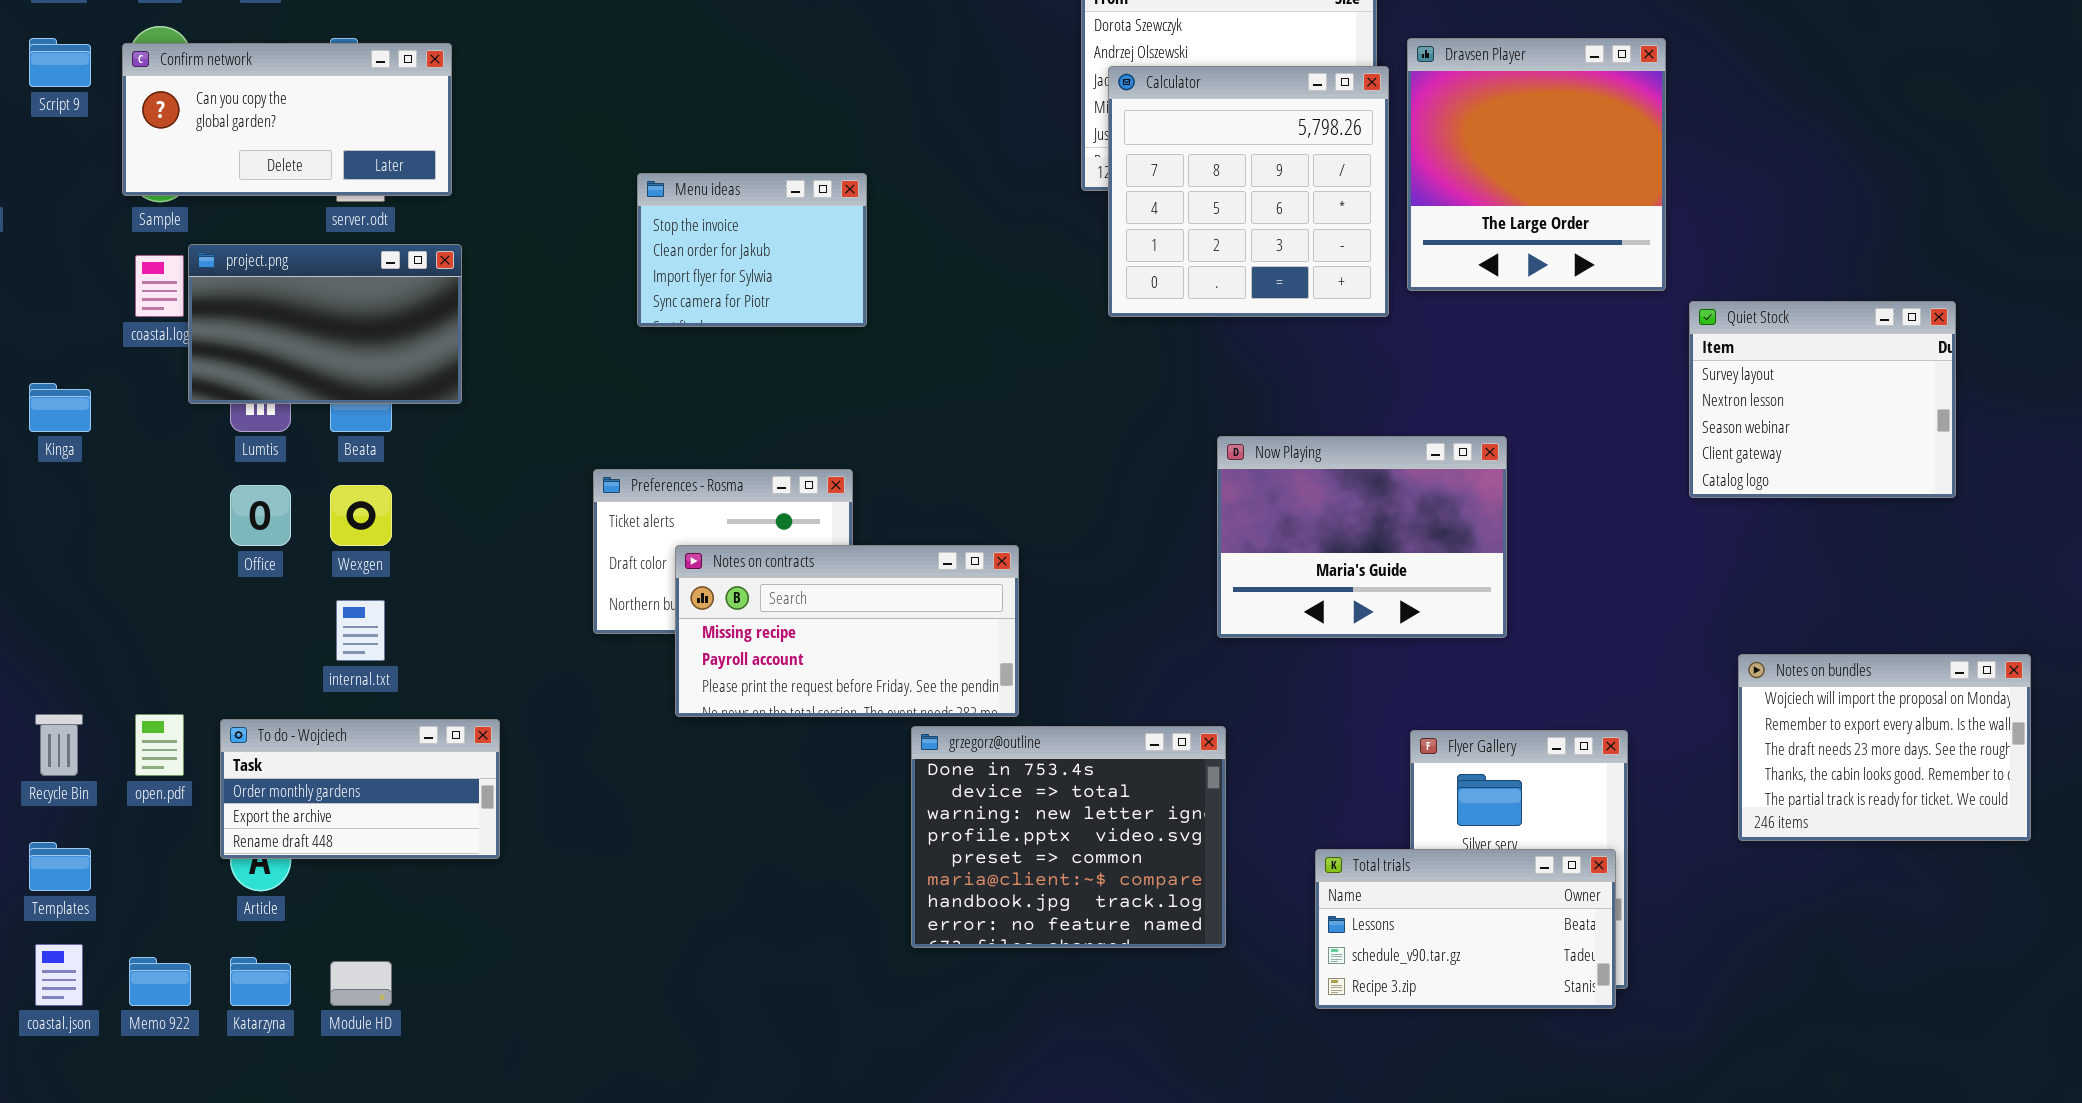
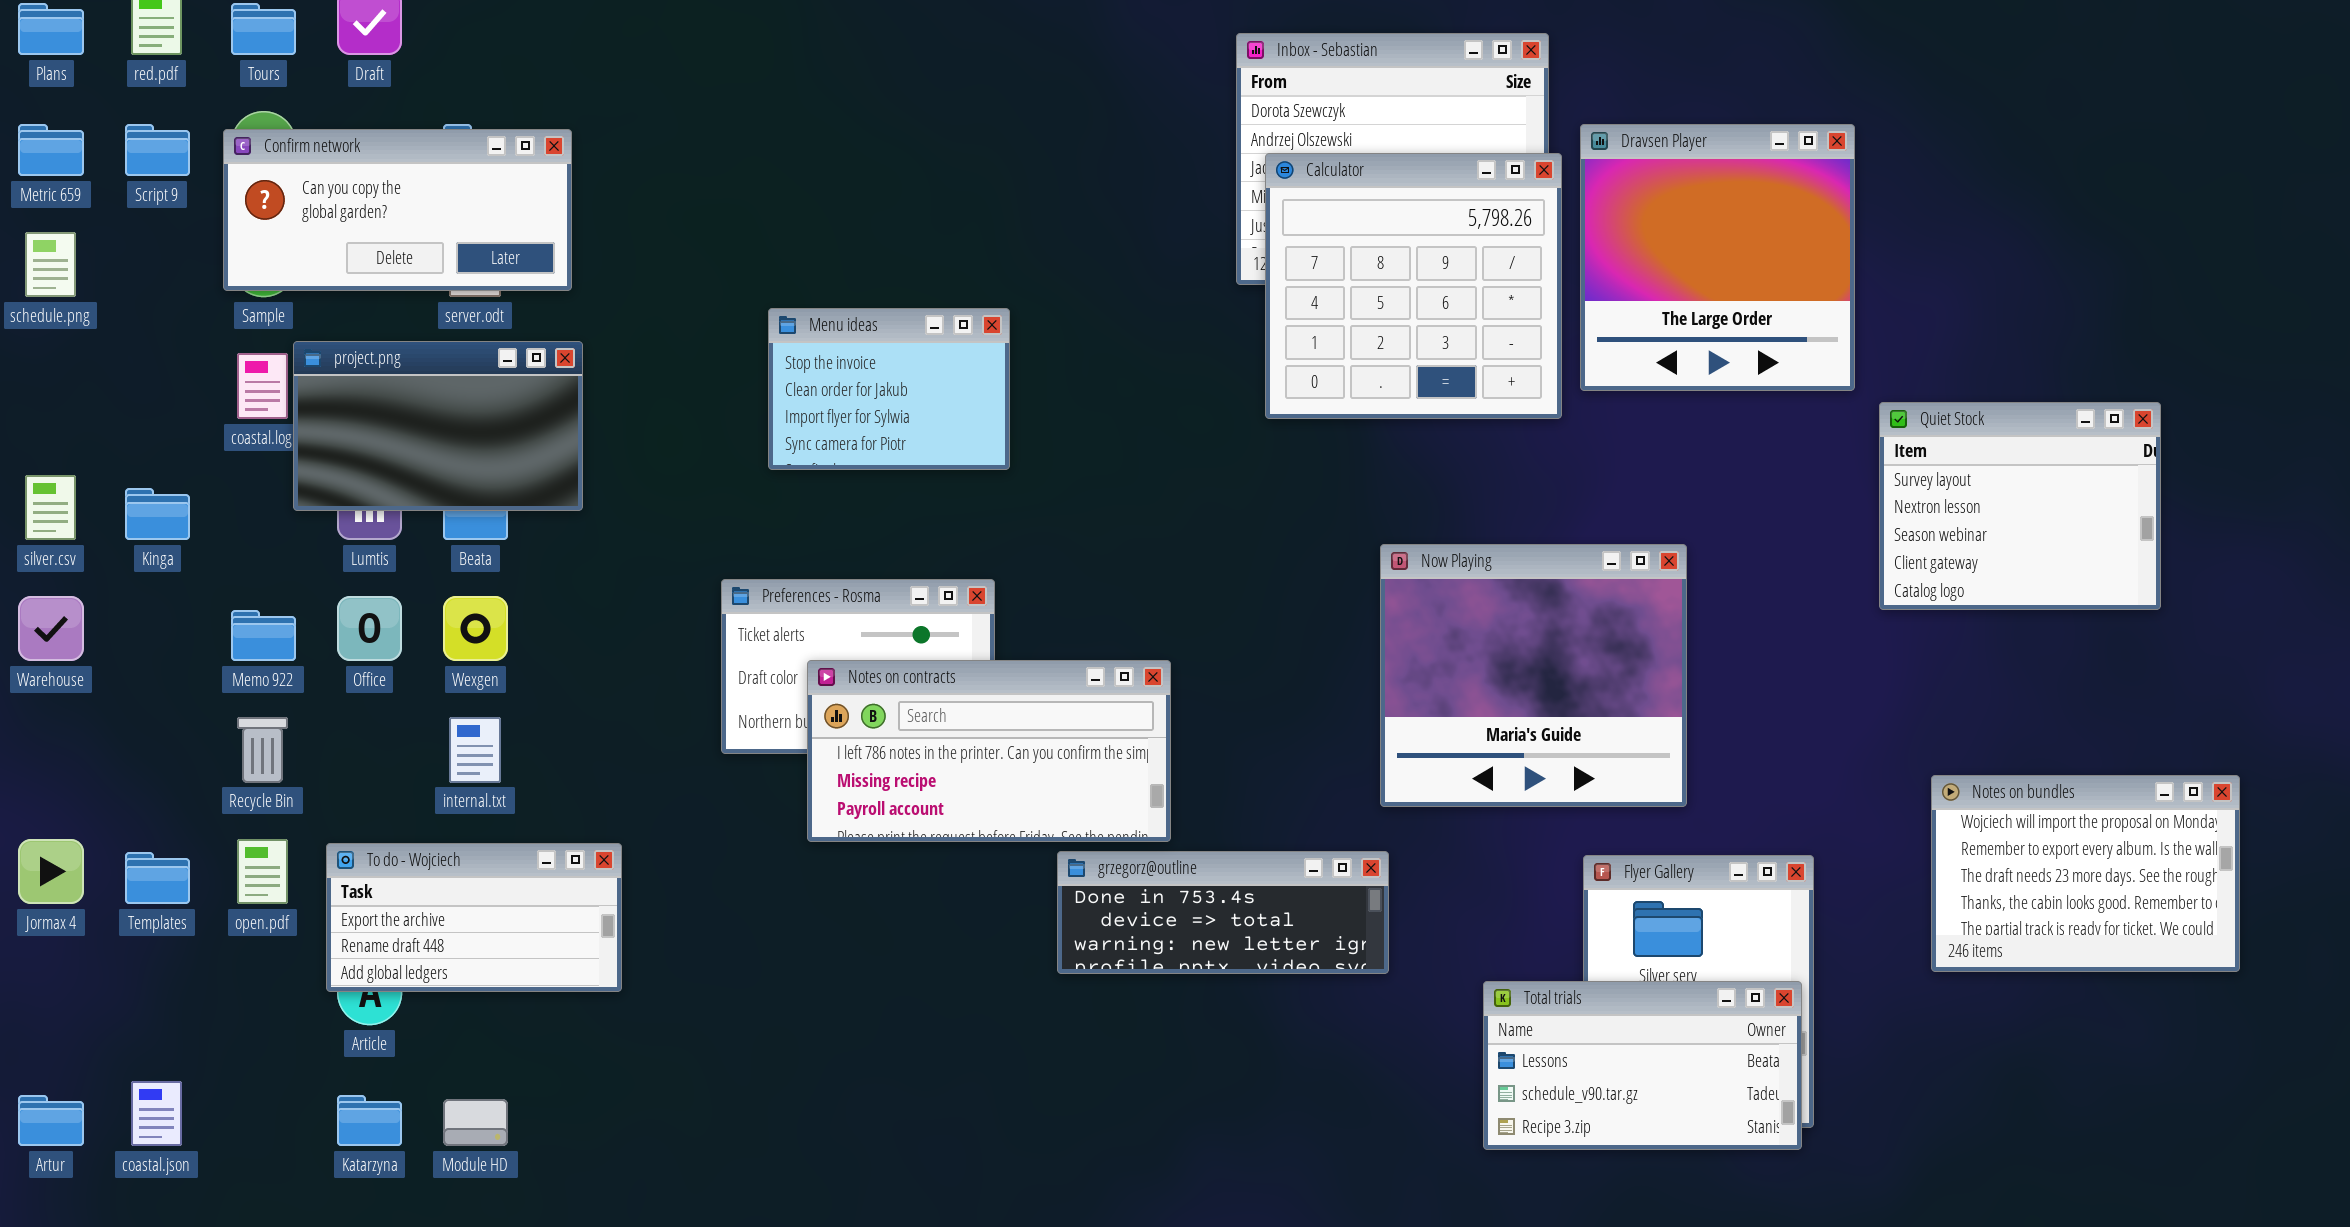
Menu ideas: [637,173,867,327] -> [768,308,1010,470], moved
Now Playing: [1217,436,1507,638] -> [1380,544,1687,807], resized
Notes on contracts: [675,545,1019,717] -> [807,660,1171,842], scrolled up 1 row
Recycle Bin: [35,714,83,776] -> [237,717,288,783], moved
To do - Wojciech: [220,719,500,859] -> [326,843,622,992], scrolled down 1 row
grzegorz@outline: [911,726,1226,948] -> [1057,851,1389,974], resized
Templates: [29,842,91,891] -> [125,852,190,904], moved
Memo 922: [129,957,191,1006] -> [231,610,296,661], moved

